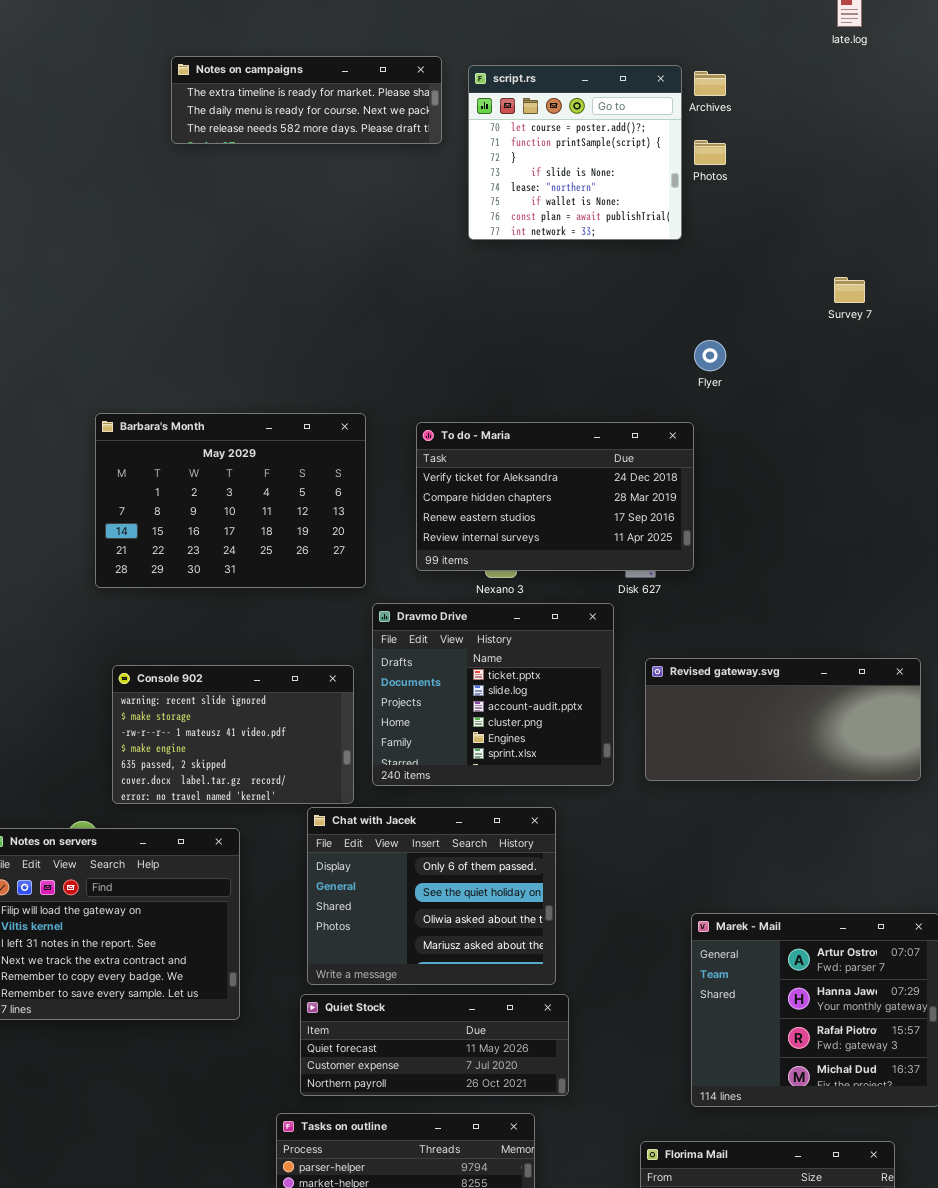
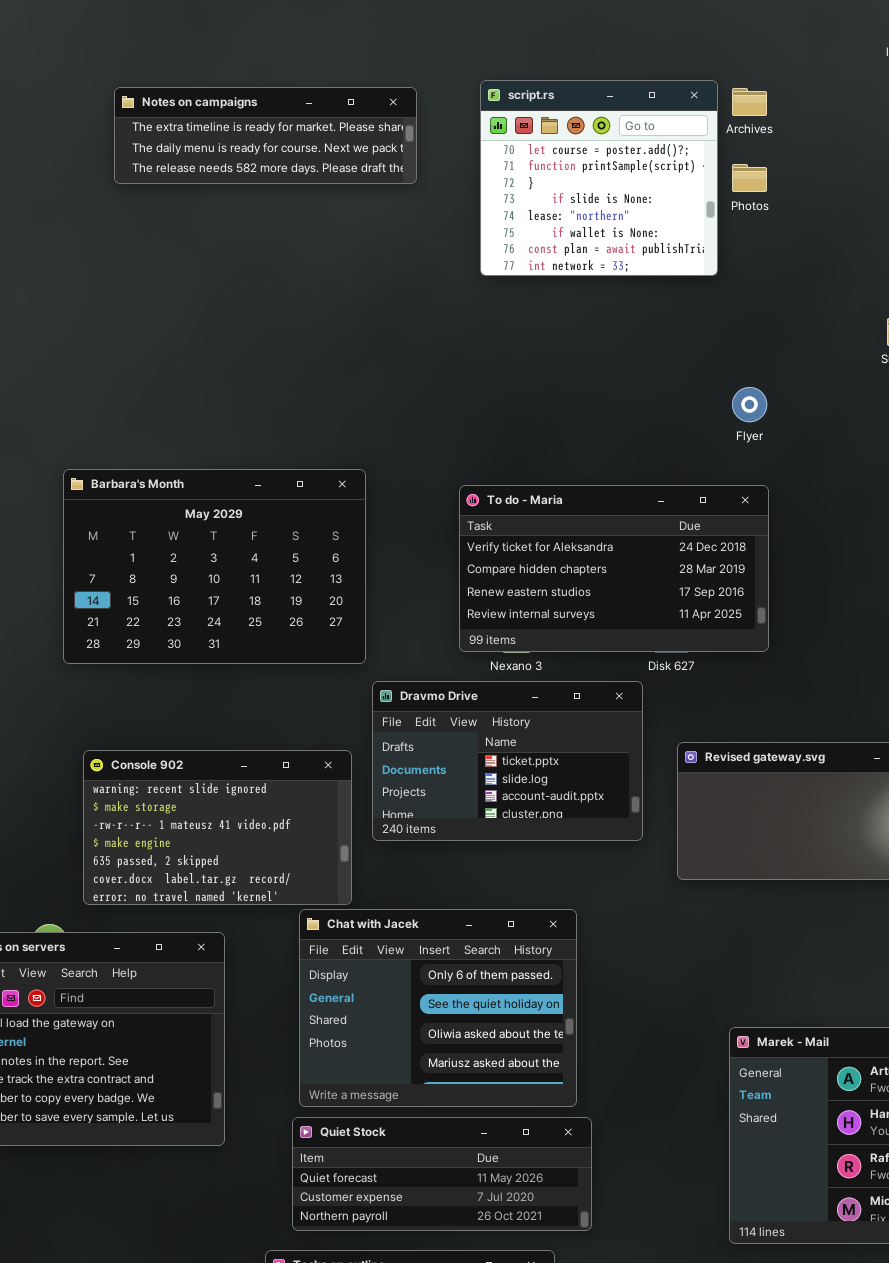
Notes on campaigns: [171,56,442,144] -> [114,87,417,184], moved
To do - Maria: [416,422,694,571] -> [459,485,769,652], moved
Dravmo Drive: [372,603,614,786] -> [372,681,643,841], resized

